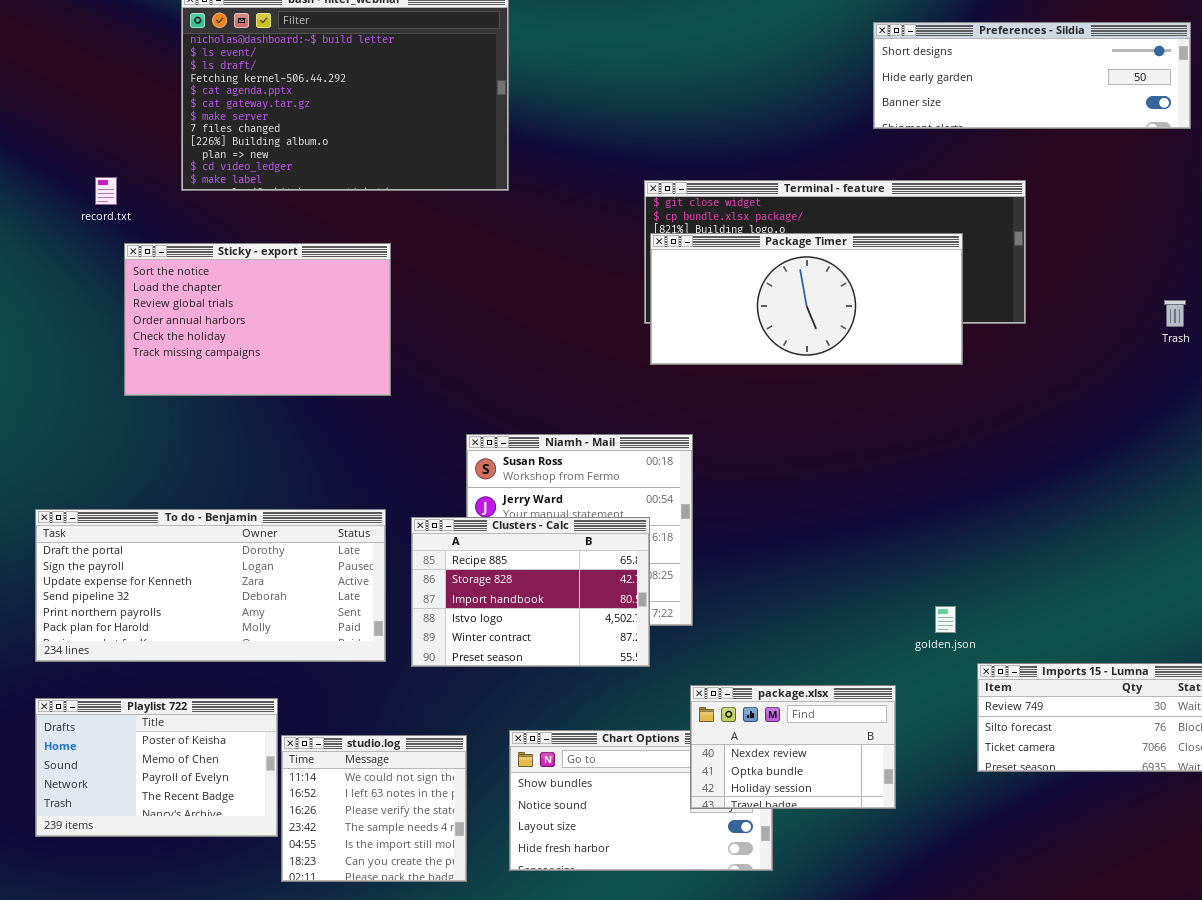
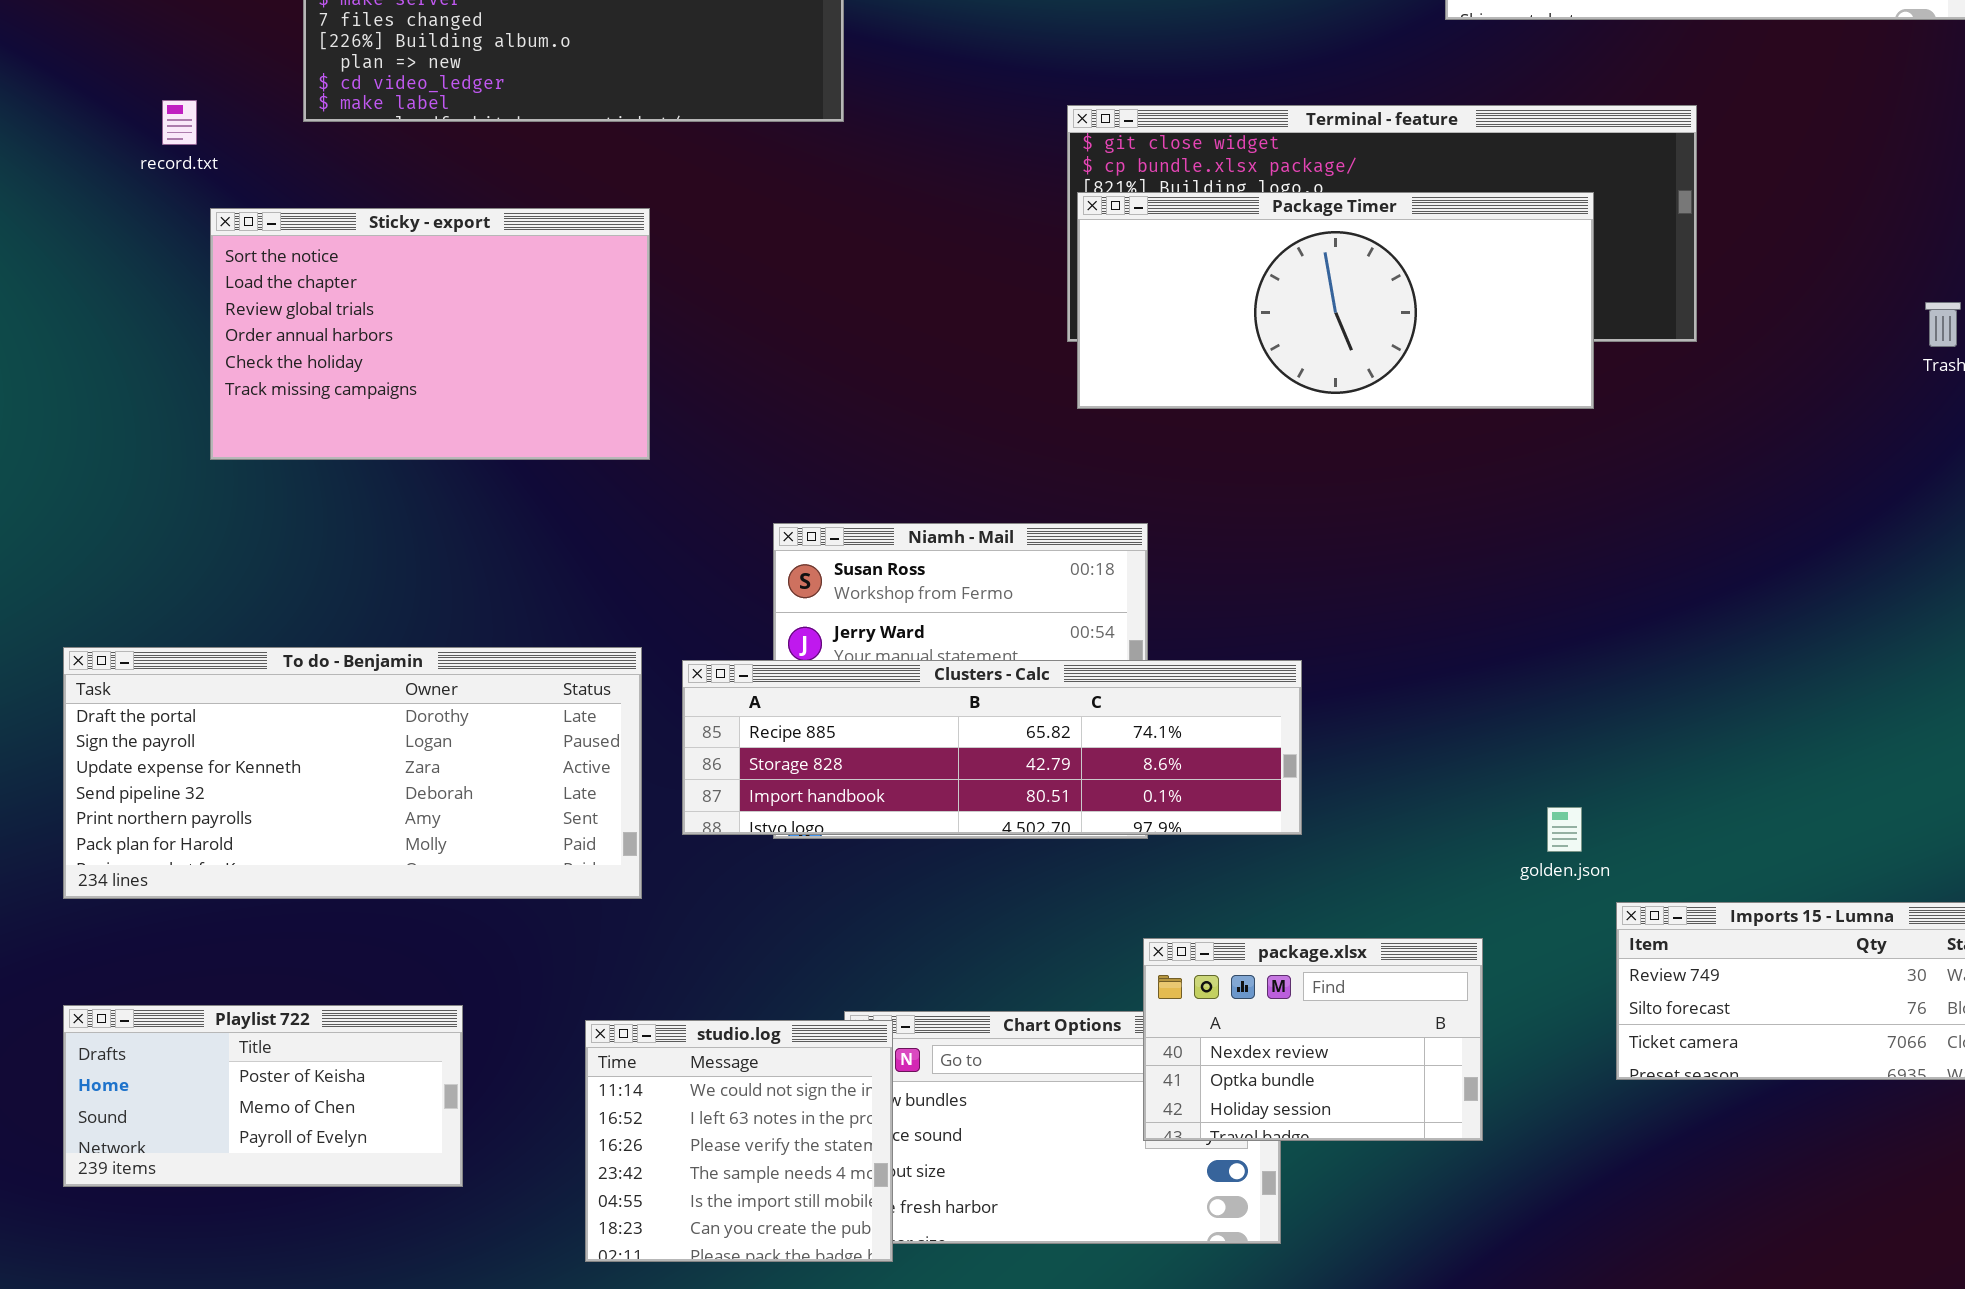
Clusters - Calc: [411,517,650,667] -> [682,660,1302,835], resized
Playlist 722: [35,698,278,837] -> [63,1005,463,1187], resized
studio.log: [281,735,467,882] -> [585,1020,893,1262], moved

